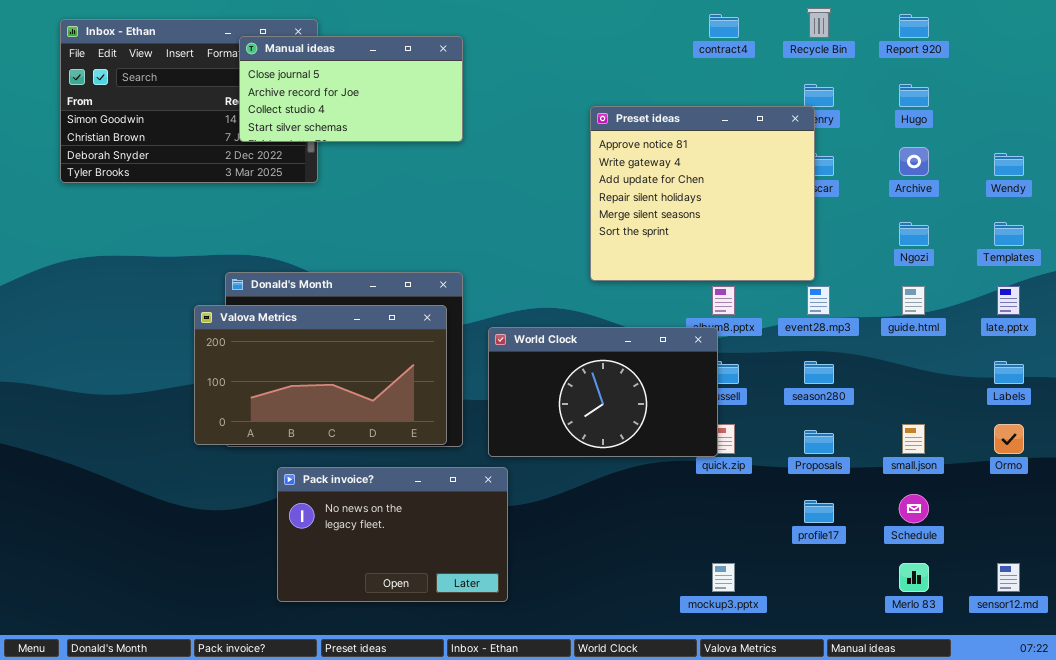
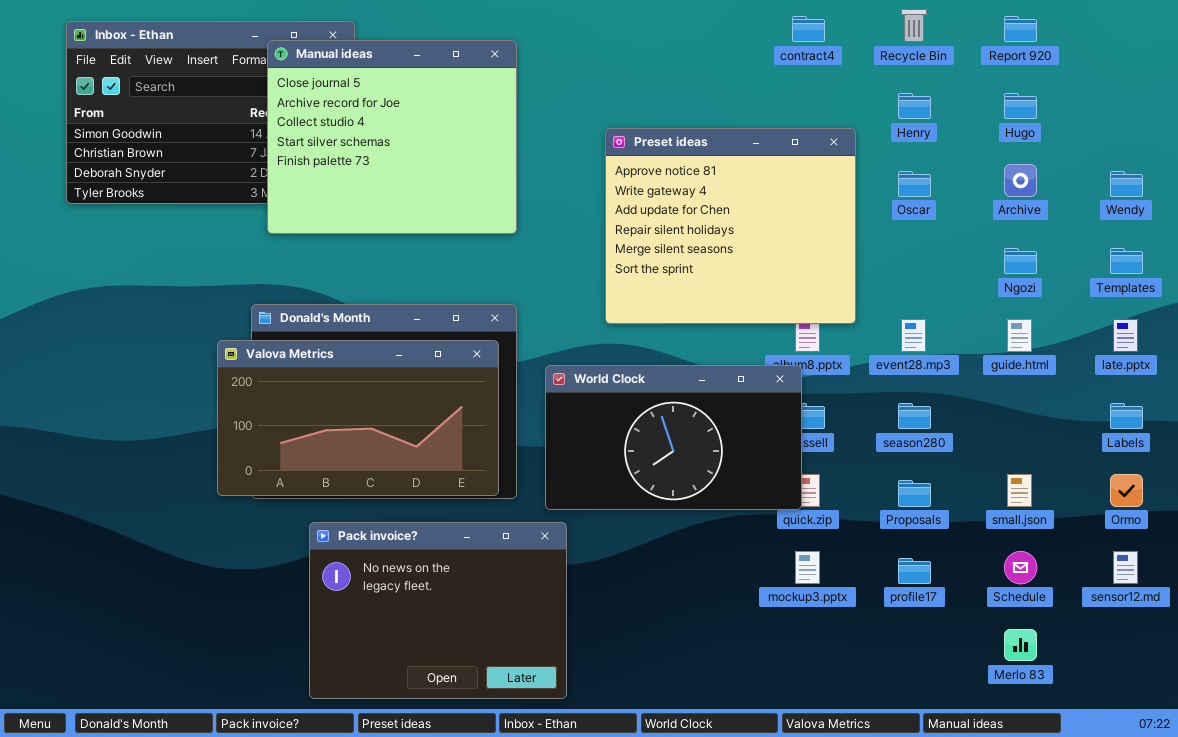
Manual ideas: [239,36,463,142] -> [267,40,517,234], resized
Preset ideas: [590,106,815,281] -> [605,128,856,324], moved
Pack invoice?: [277,467,508,602] -> [309,522,567,699], resized
mockup3.pptx: [712,563,735,592] -> [795,551,820,584], moved
sensor12.md: [997,563,1020,592] -> [1113,551,1138,584], moved

